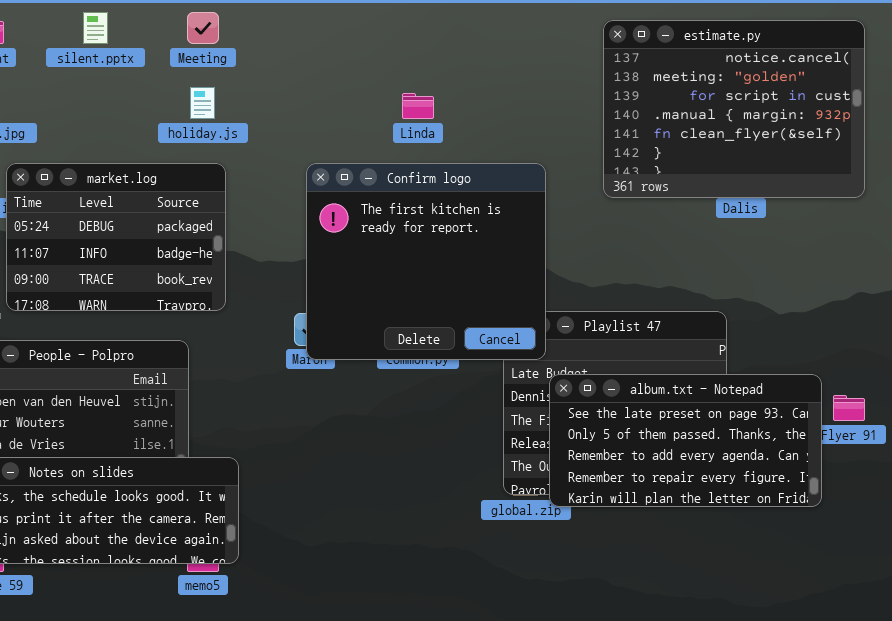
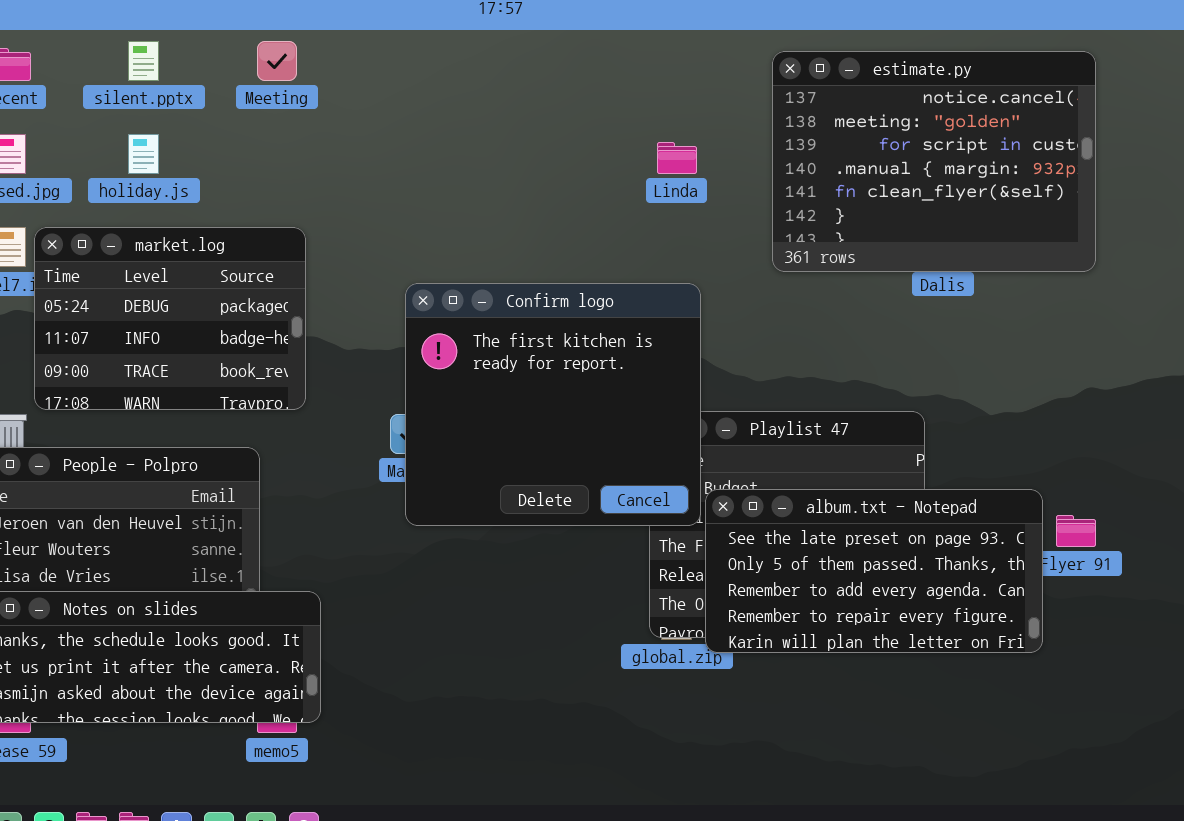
holiday.js: [190,87,215,119] -> [128,134,159,174], moved
Linda: [402,93,434,119] -> [657,142,697,174], moved
Confirm logo: [306,163,546,360] -> [405,283,701,526], moved

